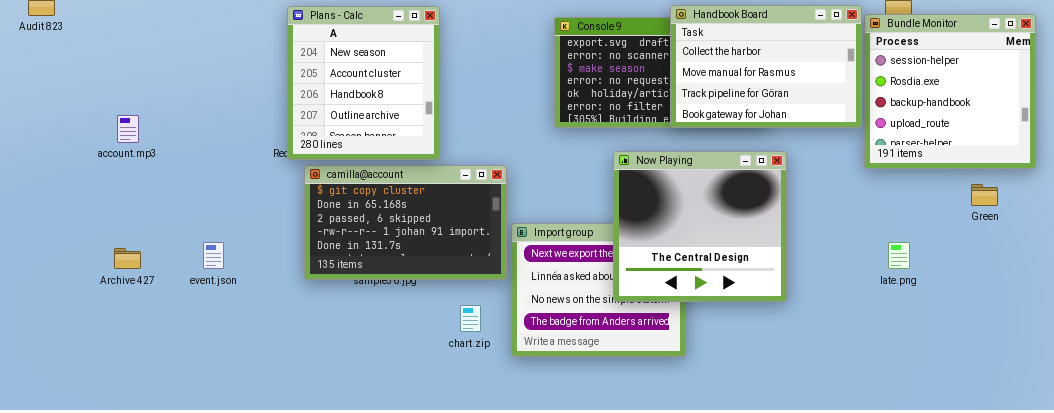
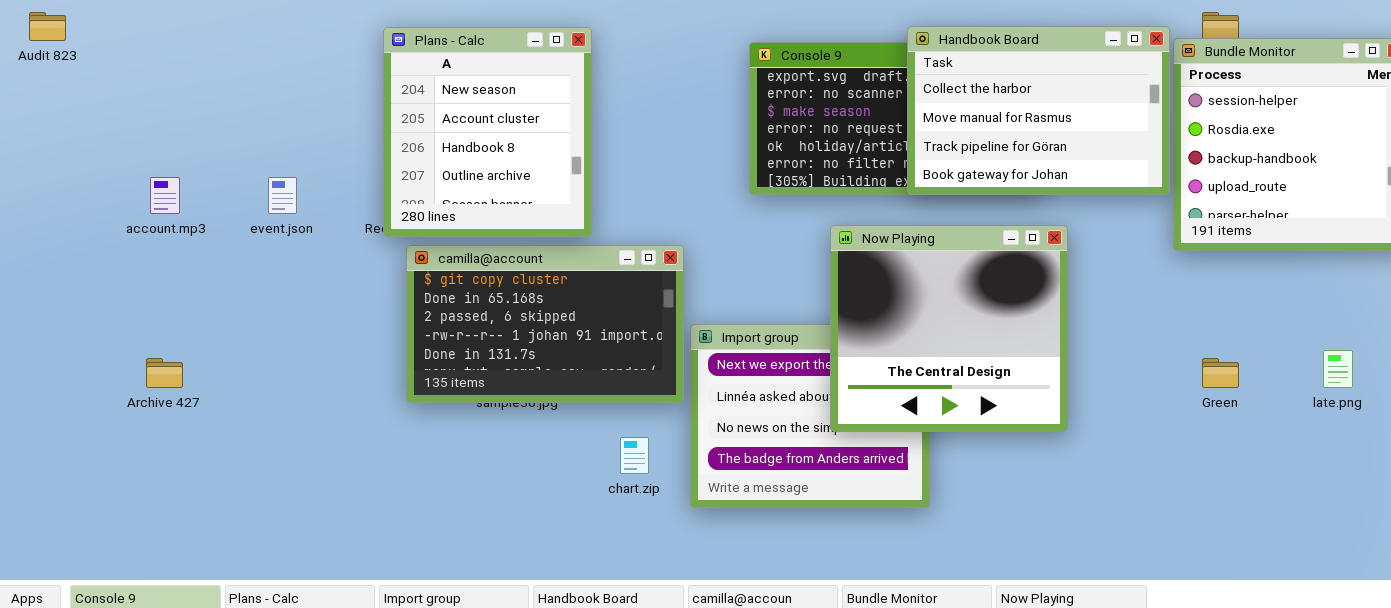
Green: [971,184,998,206] -> [1202,358,1239,388], moved
event.json: [203,242,224,269] -> [268,177,297,214], moved
late.png: [888,242,910,269] -> [1323,350,1353,388], moved

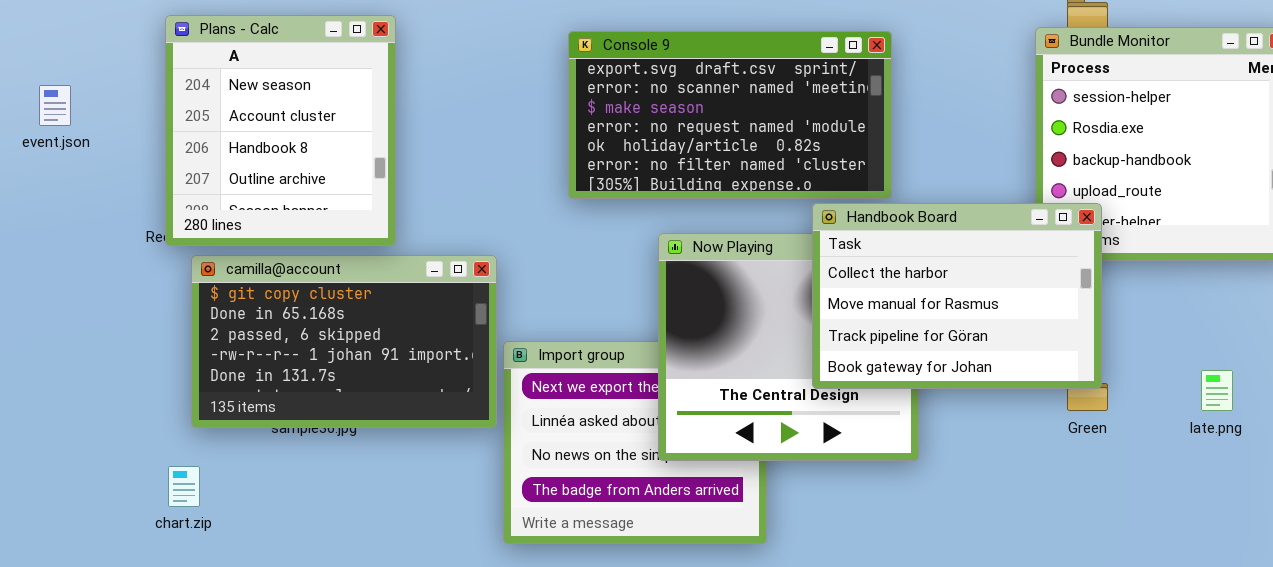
Handbook Board: [907,26,1170,195] -> [812,203,1102,389], moved
event.json: [268,177,297,214] -> [39,85,71,126], moved
chart.zip: [620,437,649,474] -> [168,466,200,507], moved

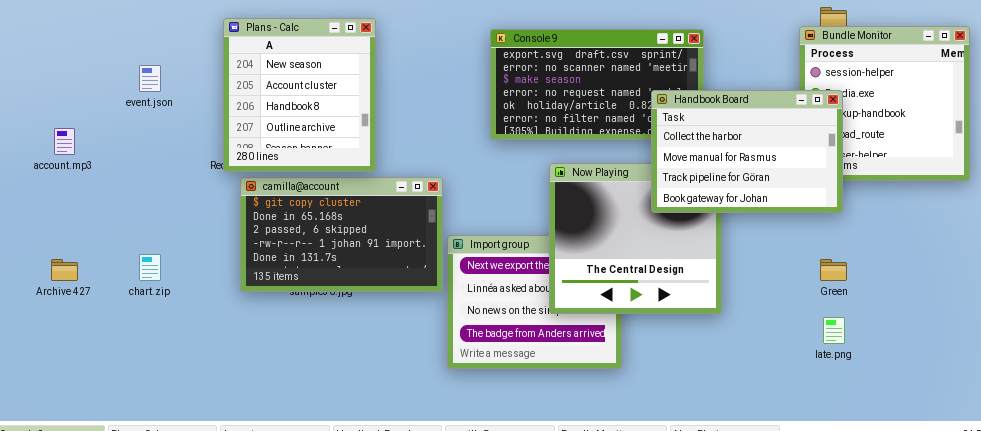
Handbook Board: [812,203,1102,389] -> [651,90,843,213], moved
late.png: [1201,370,1233,411] -> [823,317,845,344], moved
chart.zip: [168,466,200,507] -> [139,254,161,281], moved

